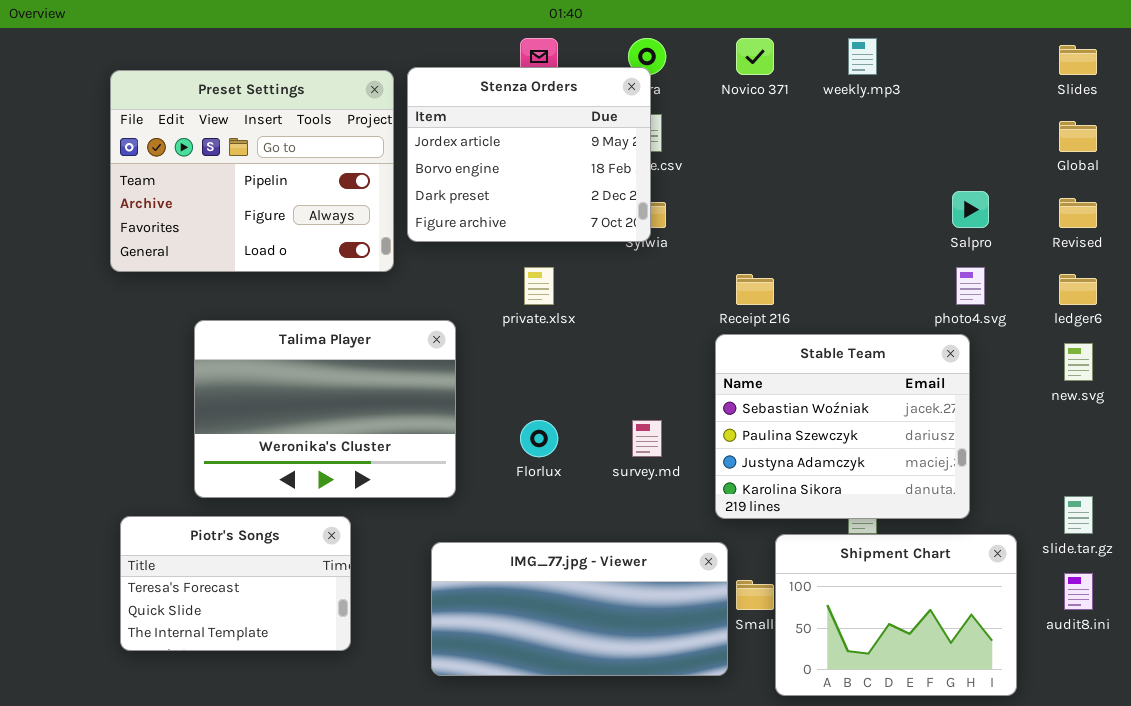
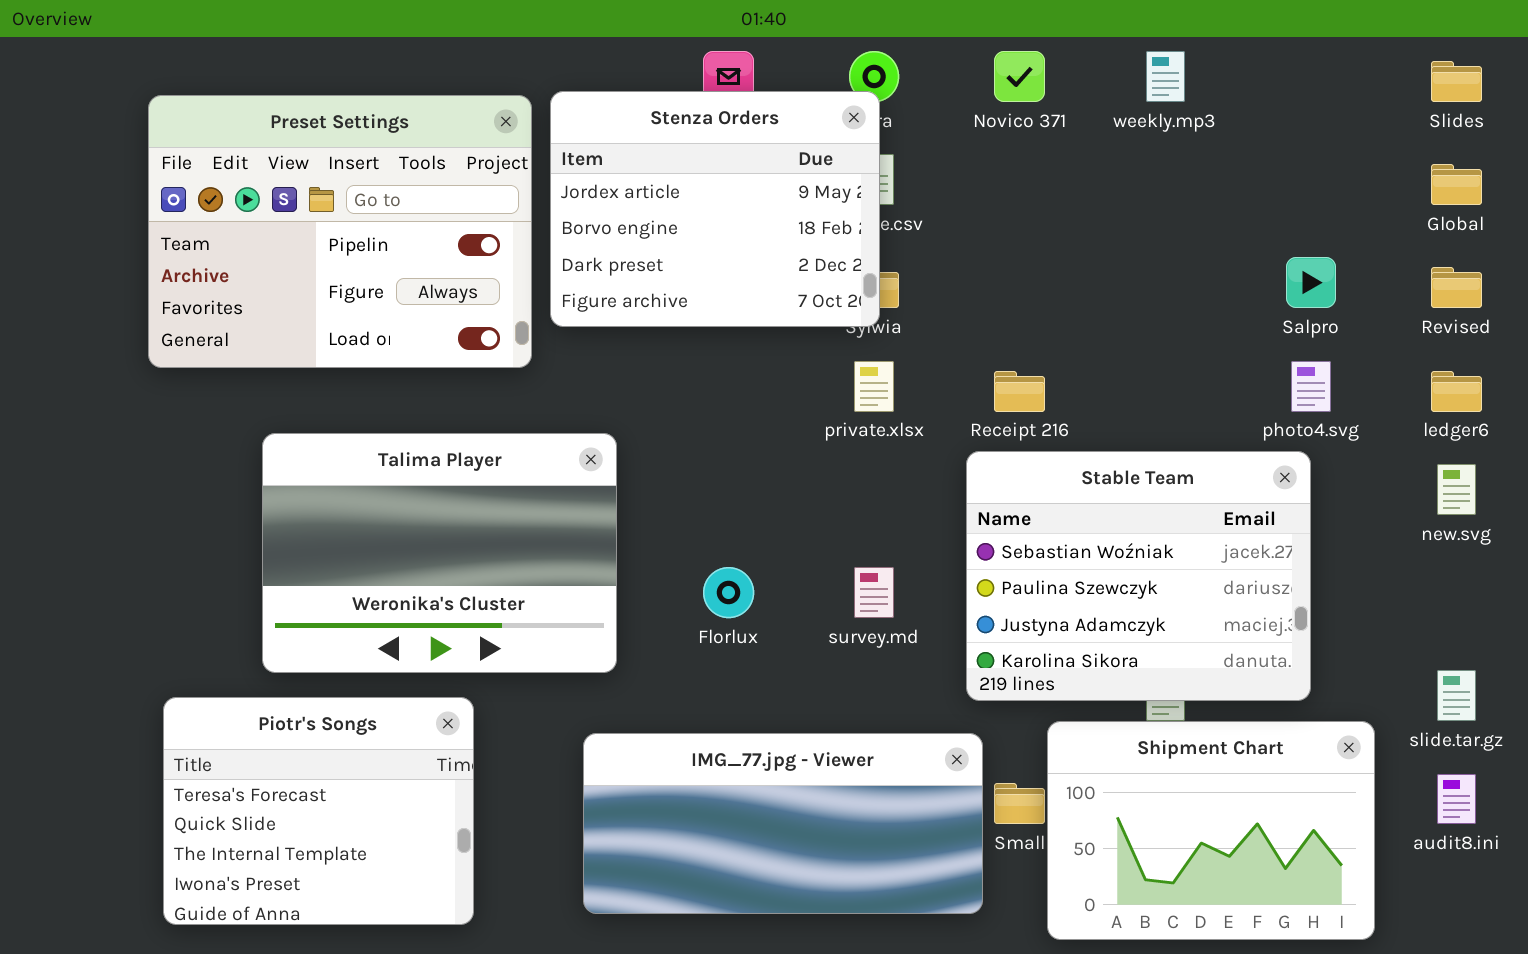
private.xlsx: [524,267,554,305] -> [854,361,894,412], moved
Piotr's Songs: [120,516,351,651] -> [163,697,474,925], resized

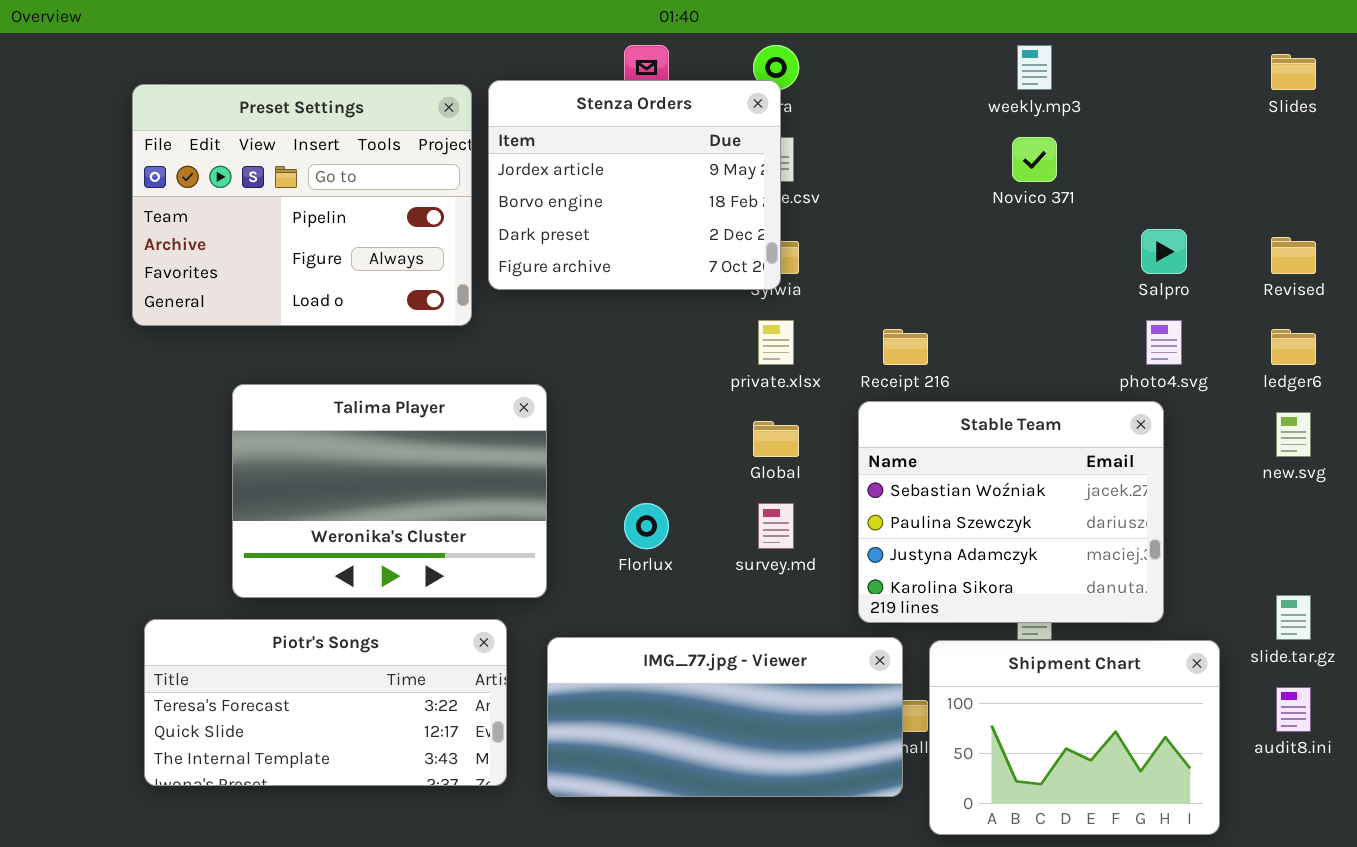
Novico 371: [994,51,1045,102] -> [1012,137,1057,182], moved
Global: [1431,164,1482,205] -> [753,421,799,457], moved
Piotr's Songs: [163,697,474,925] -> [144,619,507,786], resized
IMG_77.jpg - Viewer: [583,733,983,914] -> [547,637,903,797], moved

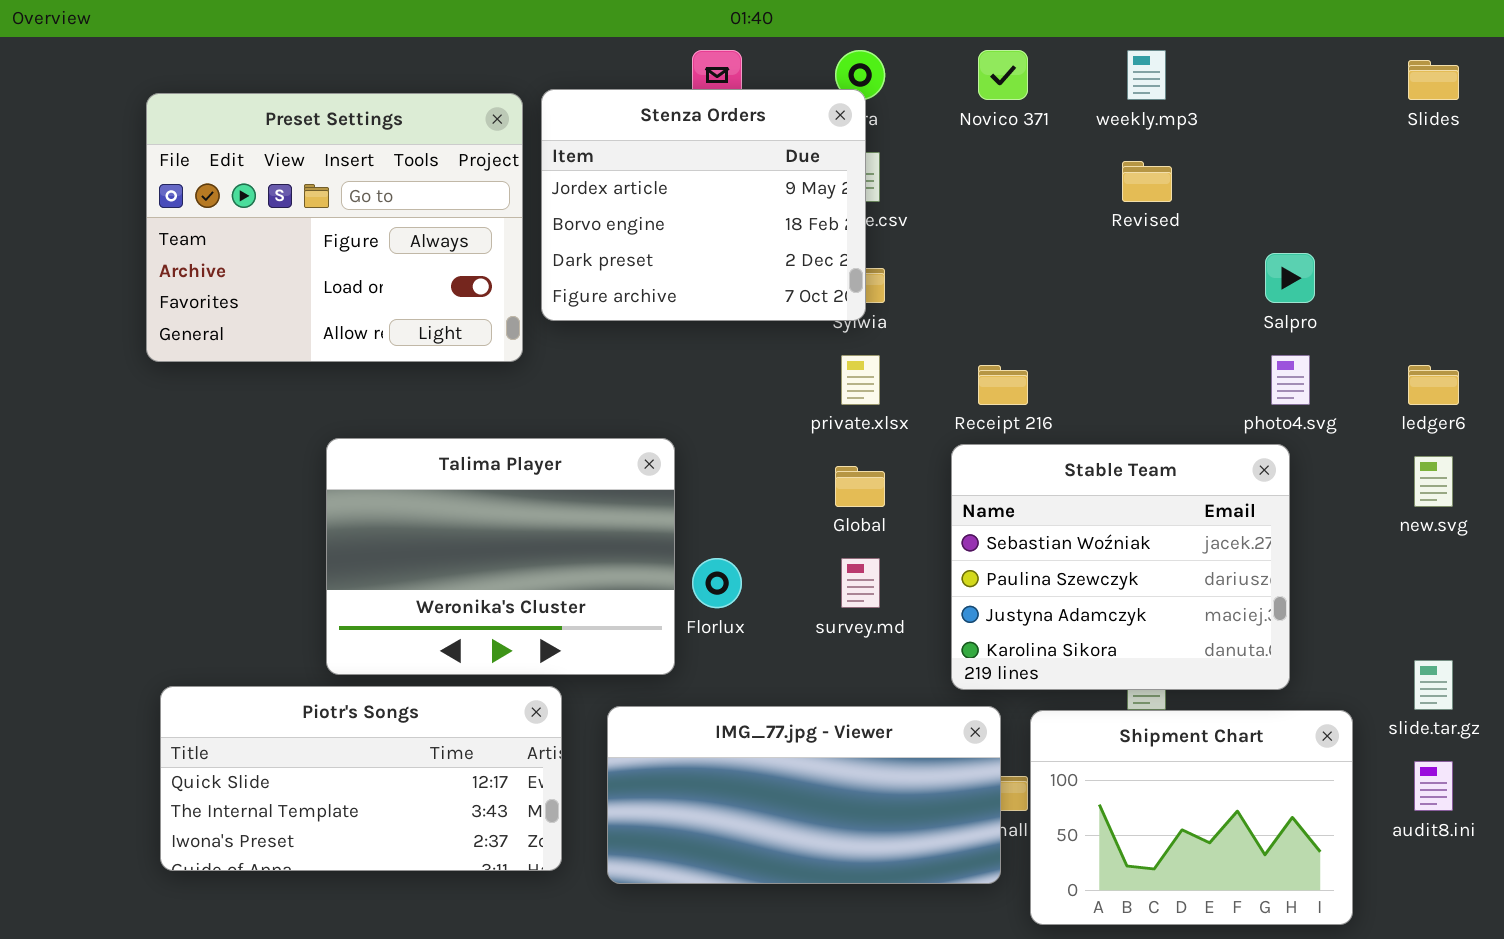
Preset Settings: [132,84,472,326] -> [146,93,523,362], scrolled down 1 row
Novico 371: [1012,137,1057,182] -> [978,50,1028,100], moved
Revised: [1271,237,1316,274] -> [1122,161,1172,202], moved
Talima Player: [232,384,547,598] -> [326,438,675,675], moved
Piotr's Songs: [144,619,507,786] -> [160,686,562,871], scrolled down 1 row

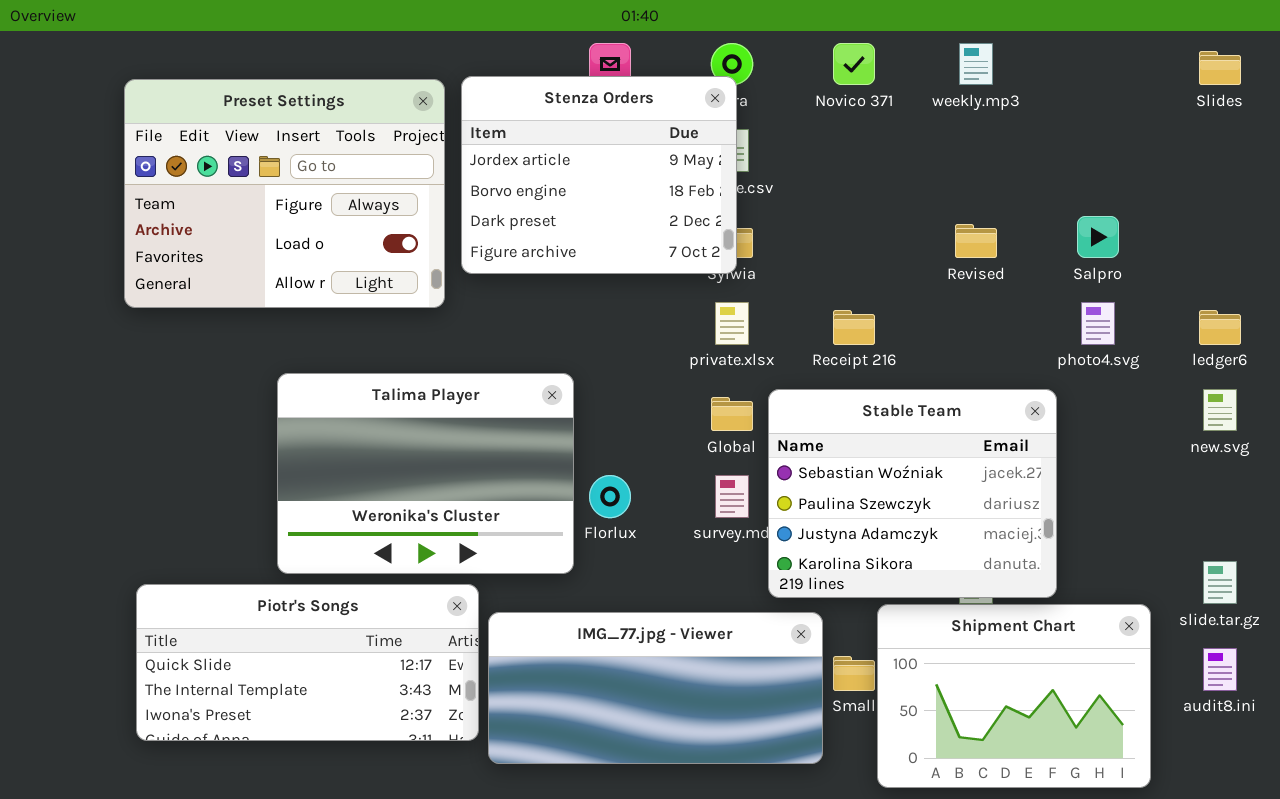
Revised: [1122,161,1172,202] -> [955,224,997,258], moved
Stable Team: [951,444,1290,690] -> [768,389,1057,598], moved
IMG_77.jpg - Viewer: [607,706,1001,884] -> [488,612,823,764], moved

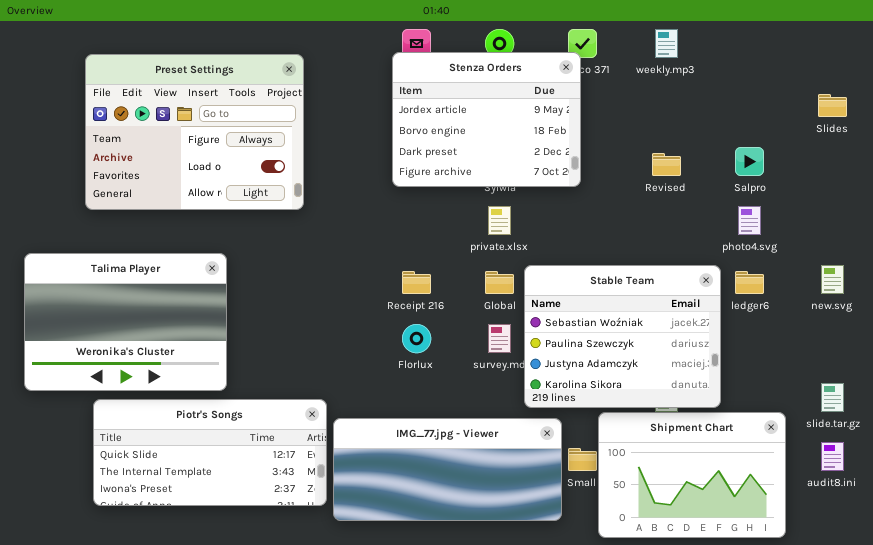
Slides: [1199,51,1241,85] -> [818,94,847,117], moved
Stenza Orders: [461,76,737,274] -> [392,52,581,187], moved
Receipt 216: [833,310,875,345] -> [402,271,431,294], moved
ledger6: [1199,310,1241,345] -> [735,271,764,294], moved
Talima Player: [277,373,574,574] -> [24,253,227,391], moved

